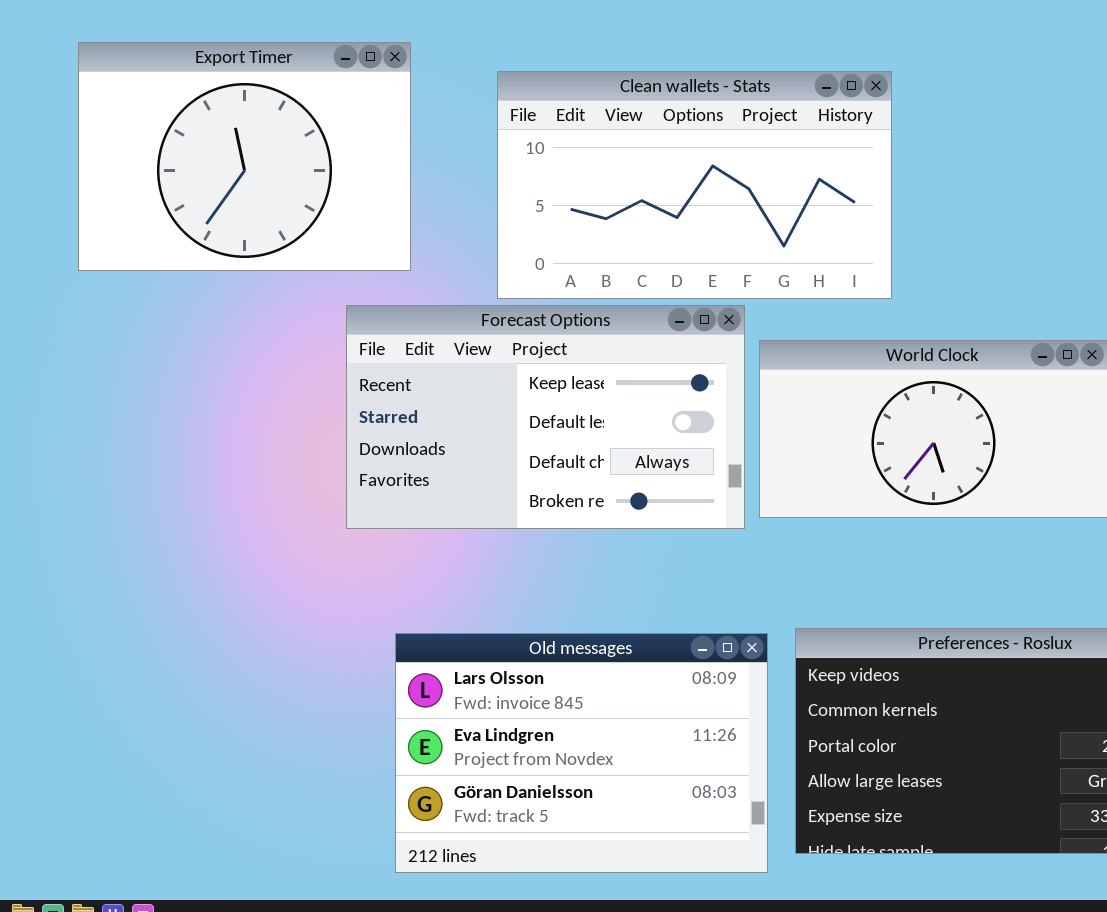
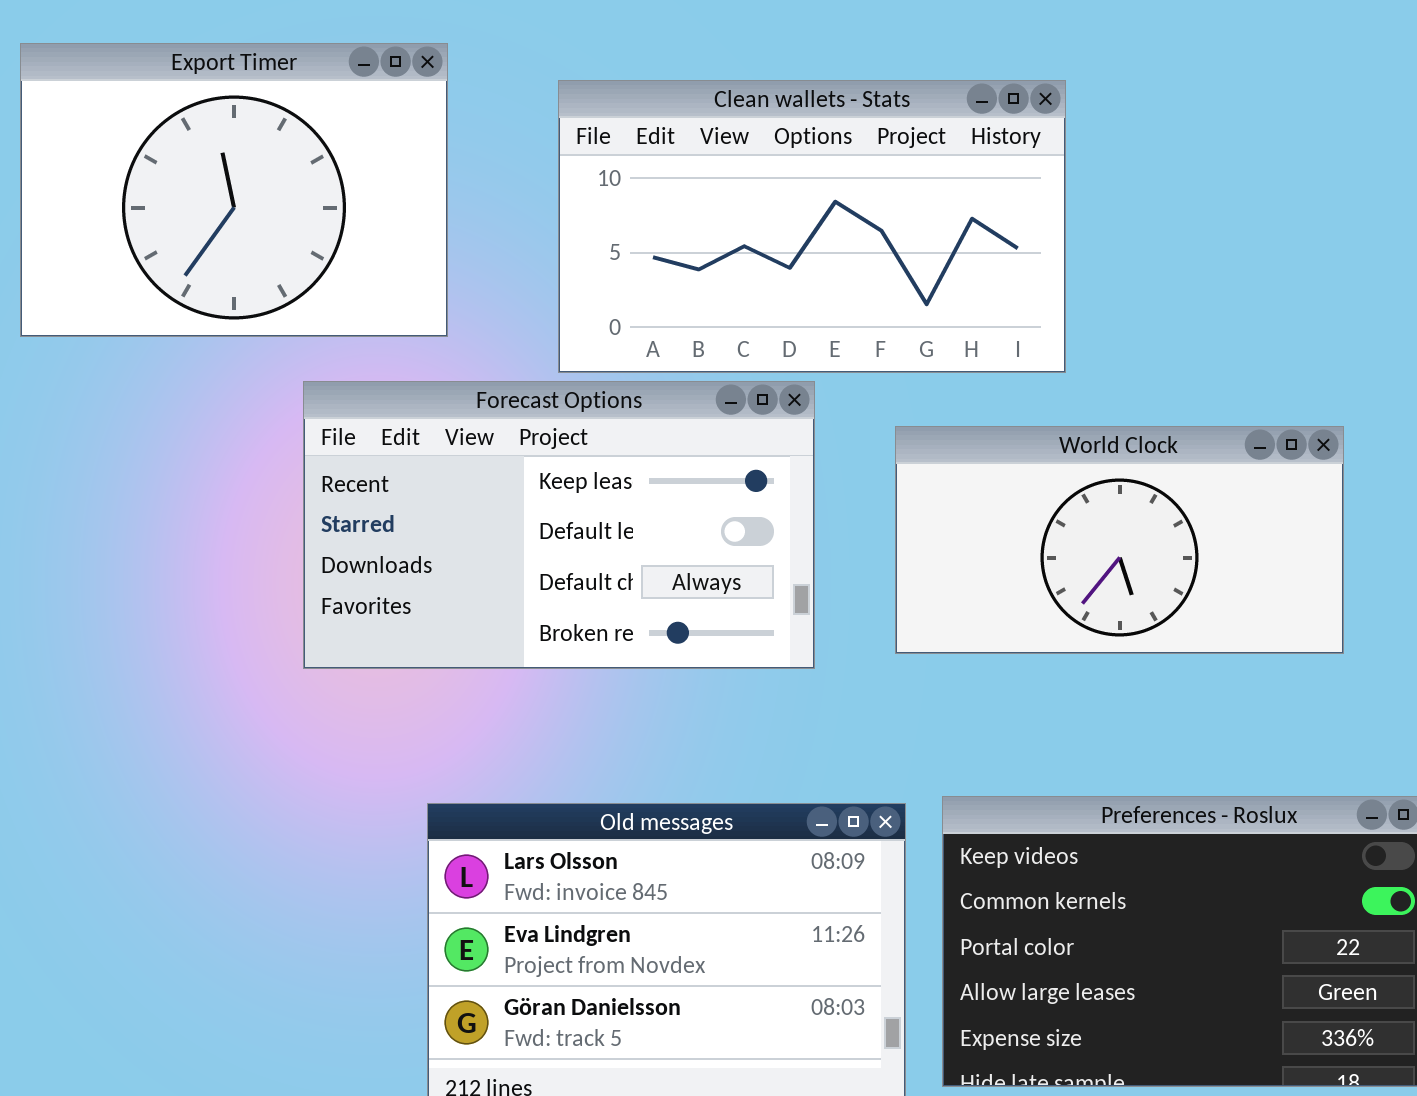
Forecast Options: [346,305,745,529] -> [303,381,815,669], moved

